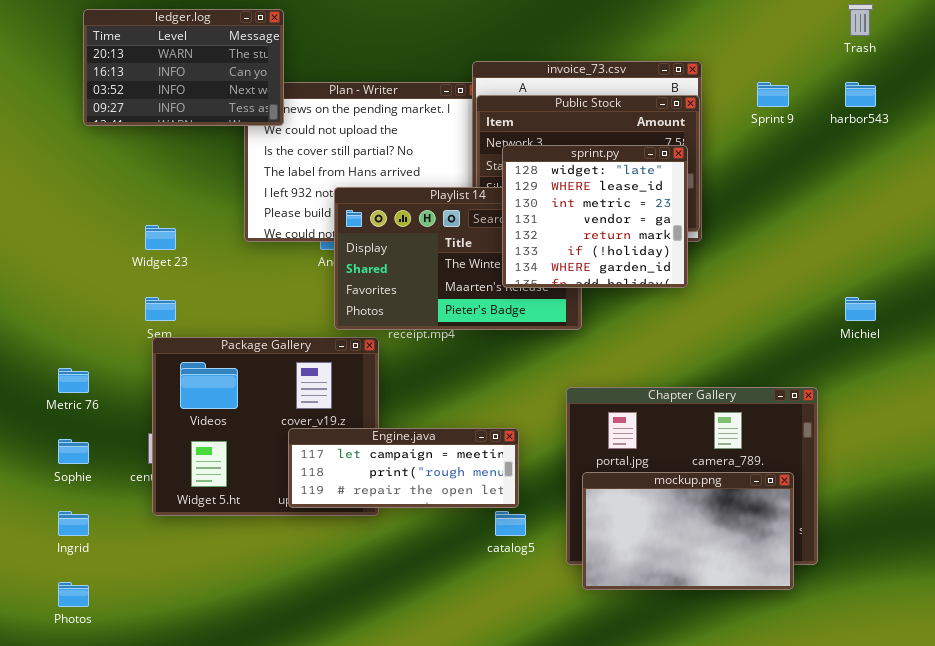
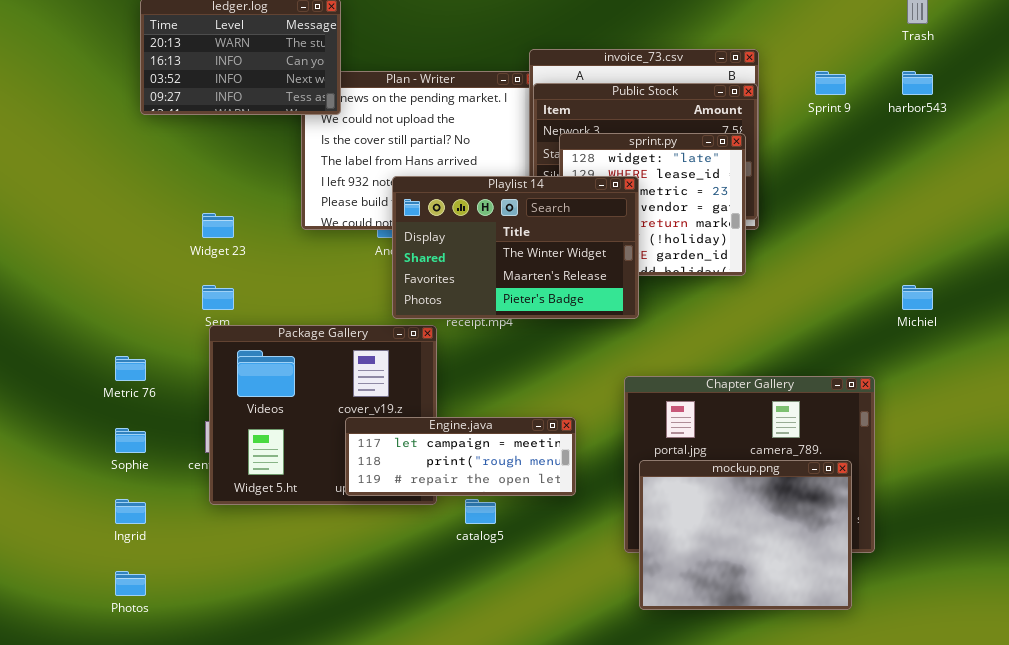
Playlist 14: [334,187,582,330] -> [392,176,639,319], raised
mockup.png: [582,472,794,590] -> [639,460,852,610], resized
catalog5: [495,511,526,536] -> [465,499,496,524], moved

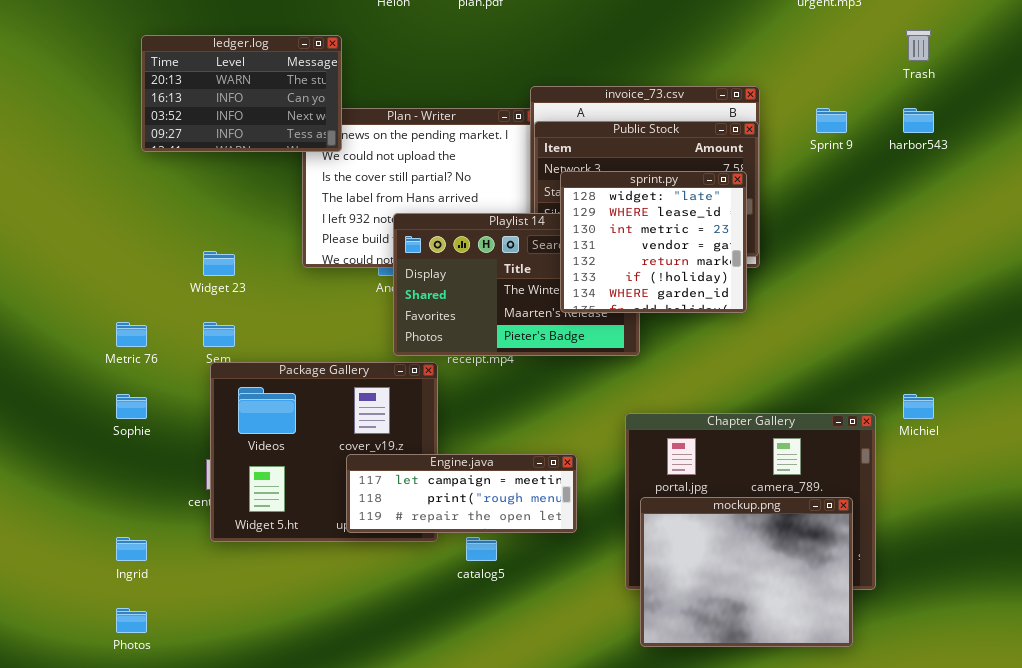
sprint.py: [559,133,746,276] -> [560,171,747,313], raised
Michiel: [902,285,933,310] -> [903,394,934,419], moved
Metric 76: [115,356,146,381] -> [116,322,147,347], moved
Sophie: [115,428,146,453] -> [116,394,147,419], moved

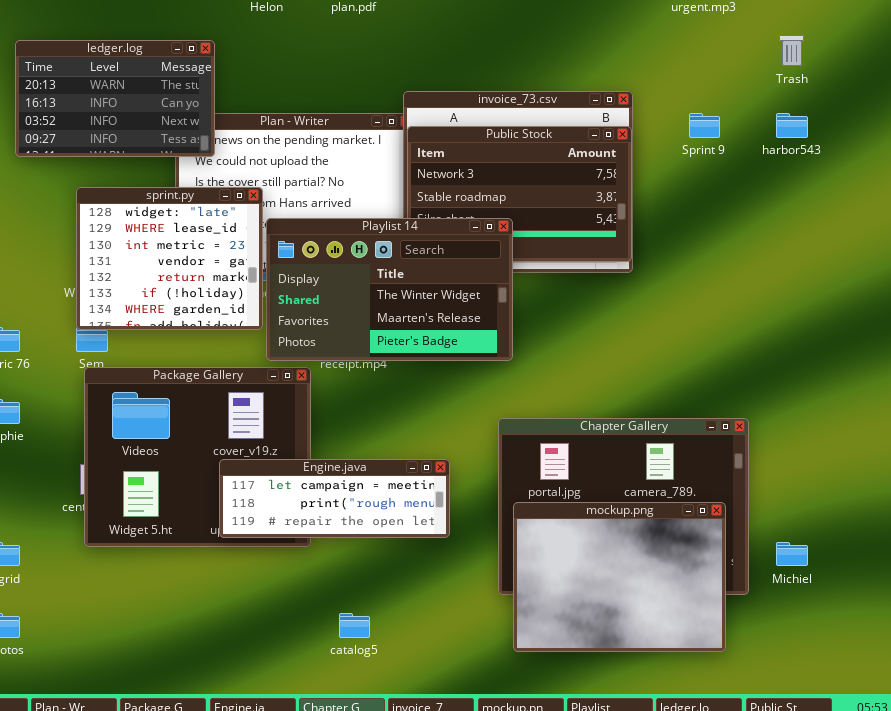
sprint.py: [560,171,747,313] -> [76,187,263,330], moved
Michiel: [903,394,934,419] -> [776,542,808,566], moved
catalog5: [466,537,497,561] -> [339,613,370,638], moved

